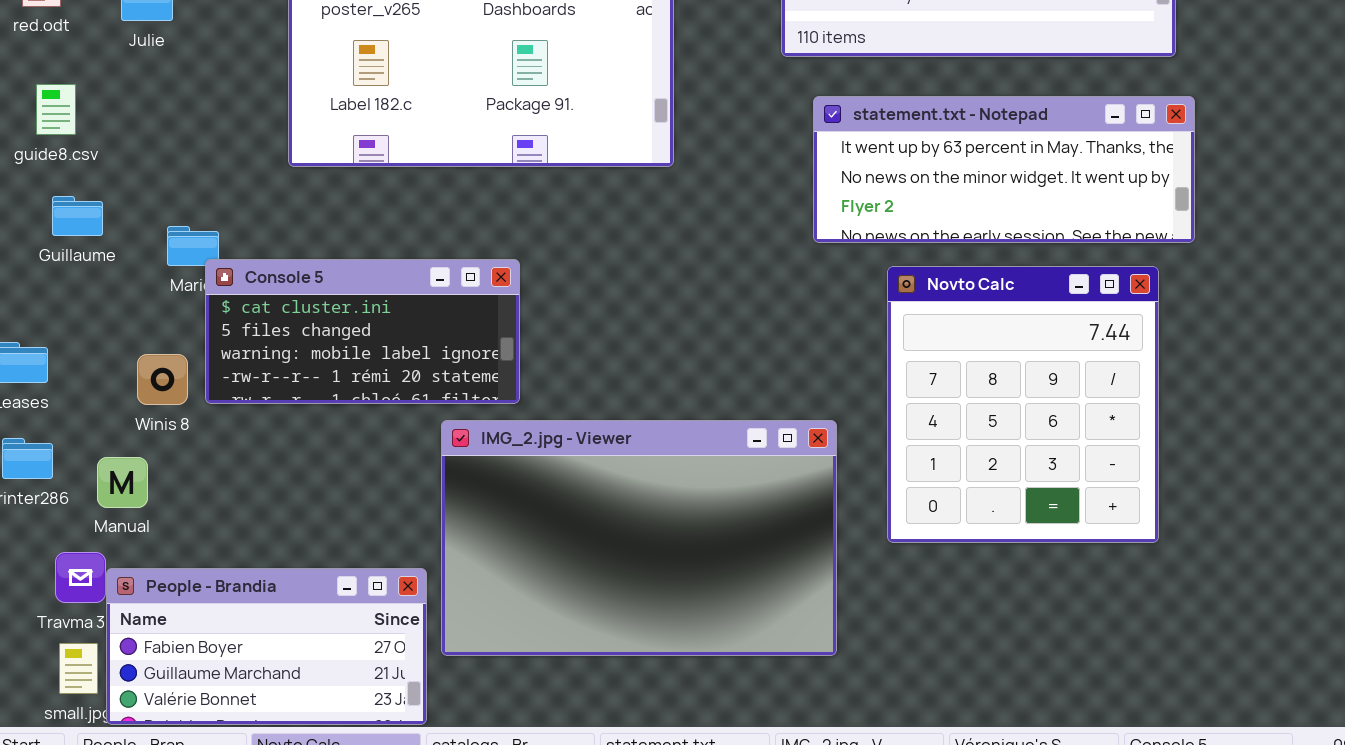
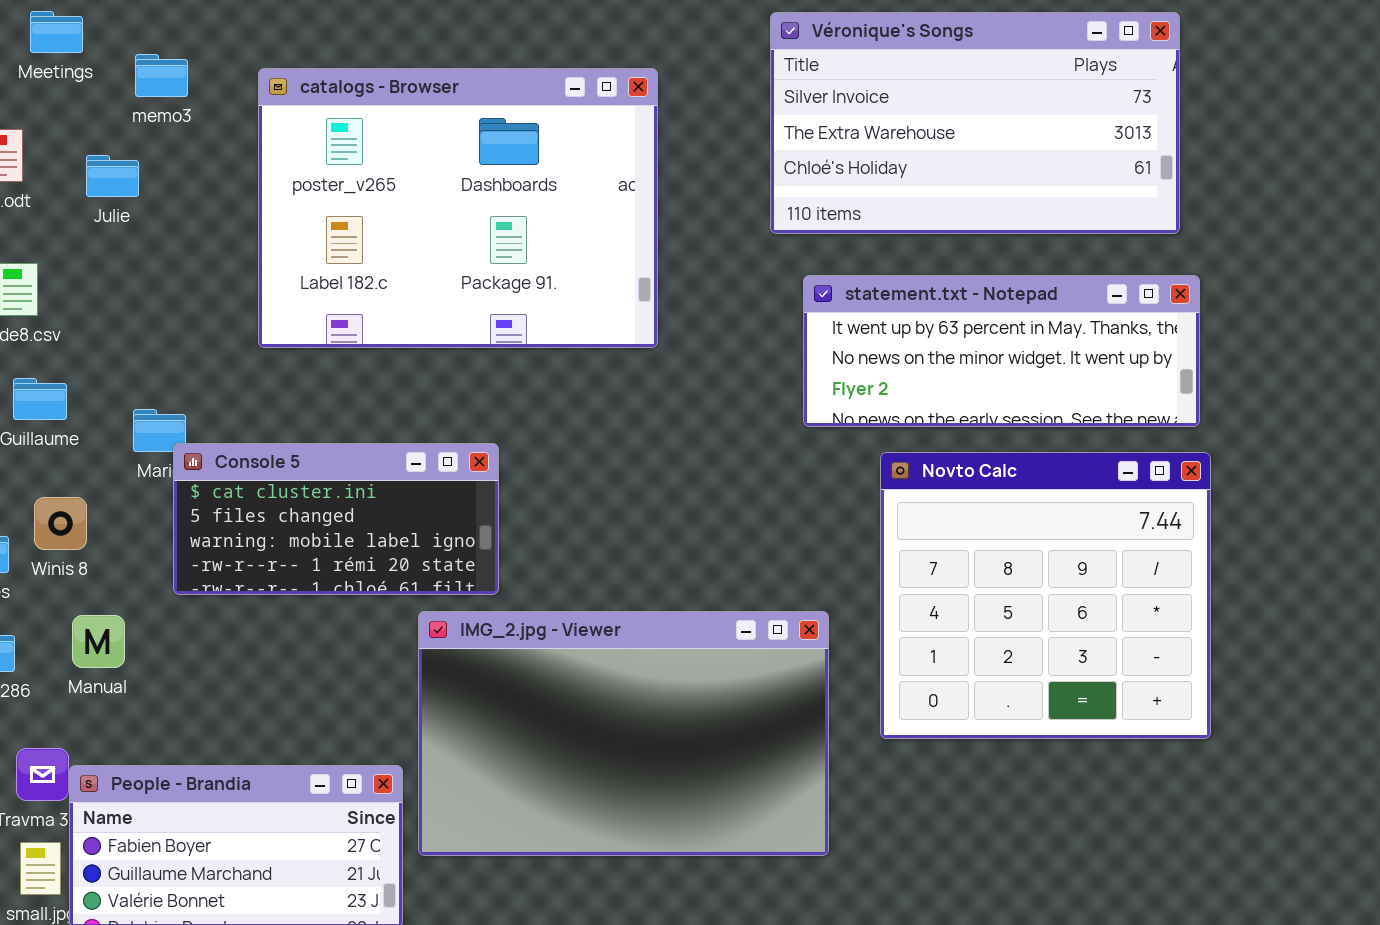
Novto Calc: [887,266,1159,543] -> [880,452,1211,739], resized
Winis 8: [137,354,188,405] -> [34,497,87,550], moved
Manual: [97,457,148,508] -> [72,615,125,668], moved

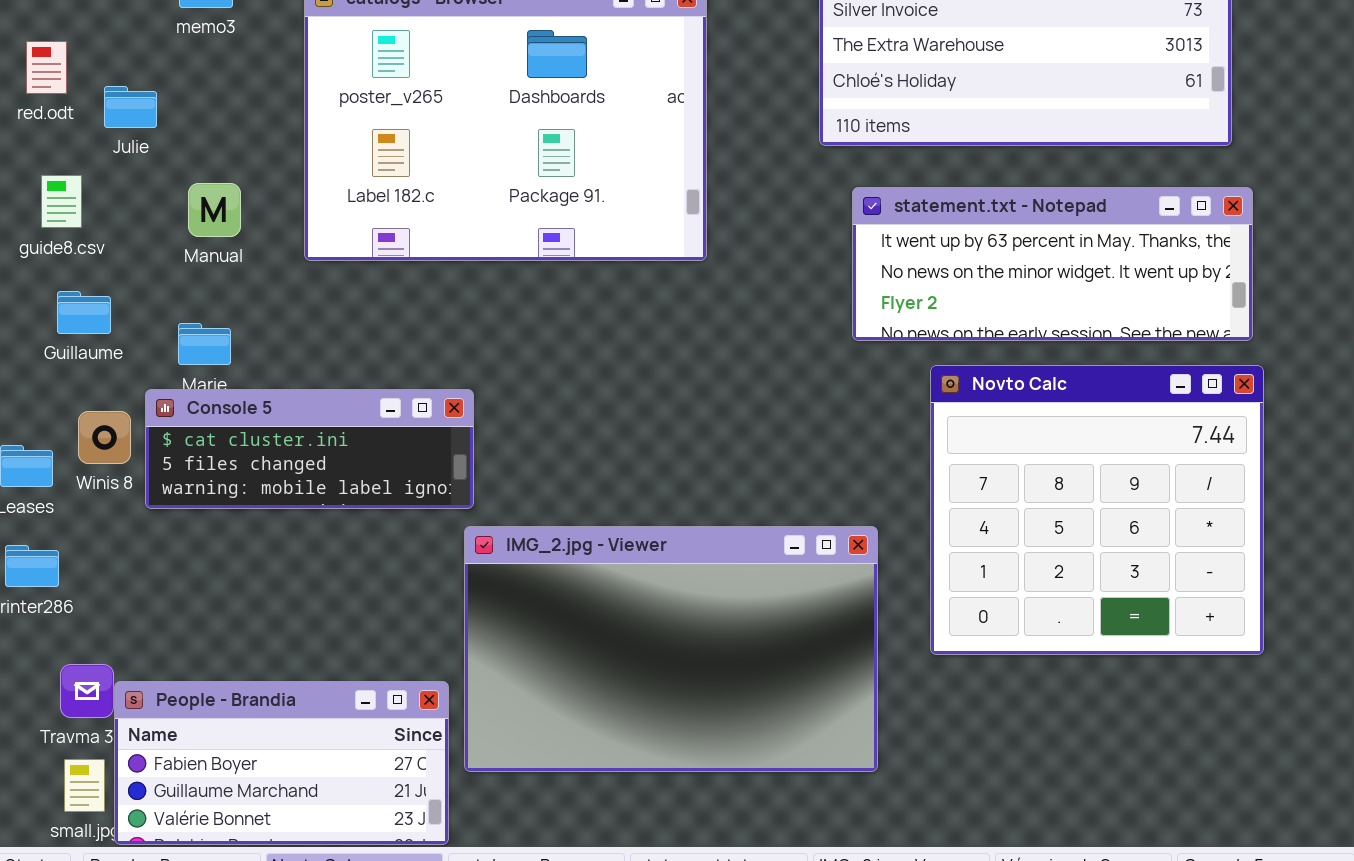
Julie: [86,155,139,197] -> [104,86,157,128], moved
Console 5: [173,443,499,595] -> [145,389,474,509], moved, resized
Manual: [72,615,125,668] -> [188,183,241,237], moved

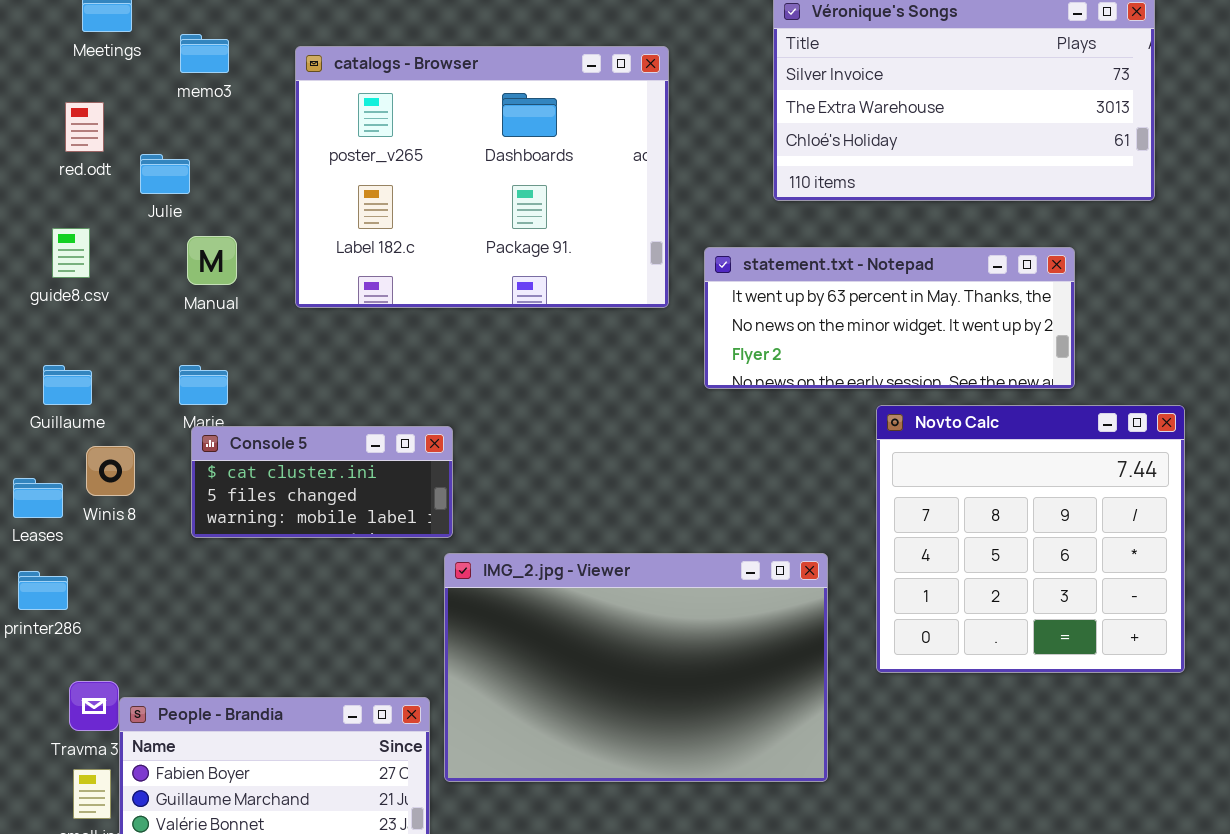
red.odt: [26,41,67,94] -> [65,102,104,152], moved
Julie: [104,86,157,128] -> [140,154,190,194], moved
statement.txt - Notepad: [852,187,1253,341] -> [704,247,1075,389], moved
Guillaume: [57,291,111,334] -> [43,365,92,405], moved
Console 5: [145,389,474,509] -> [191,426,453,538], resized

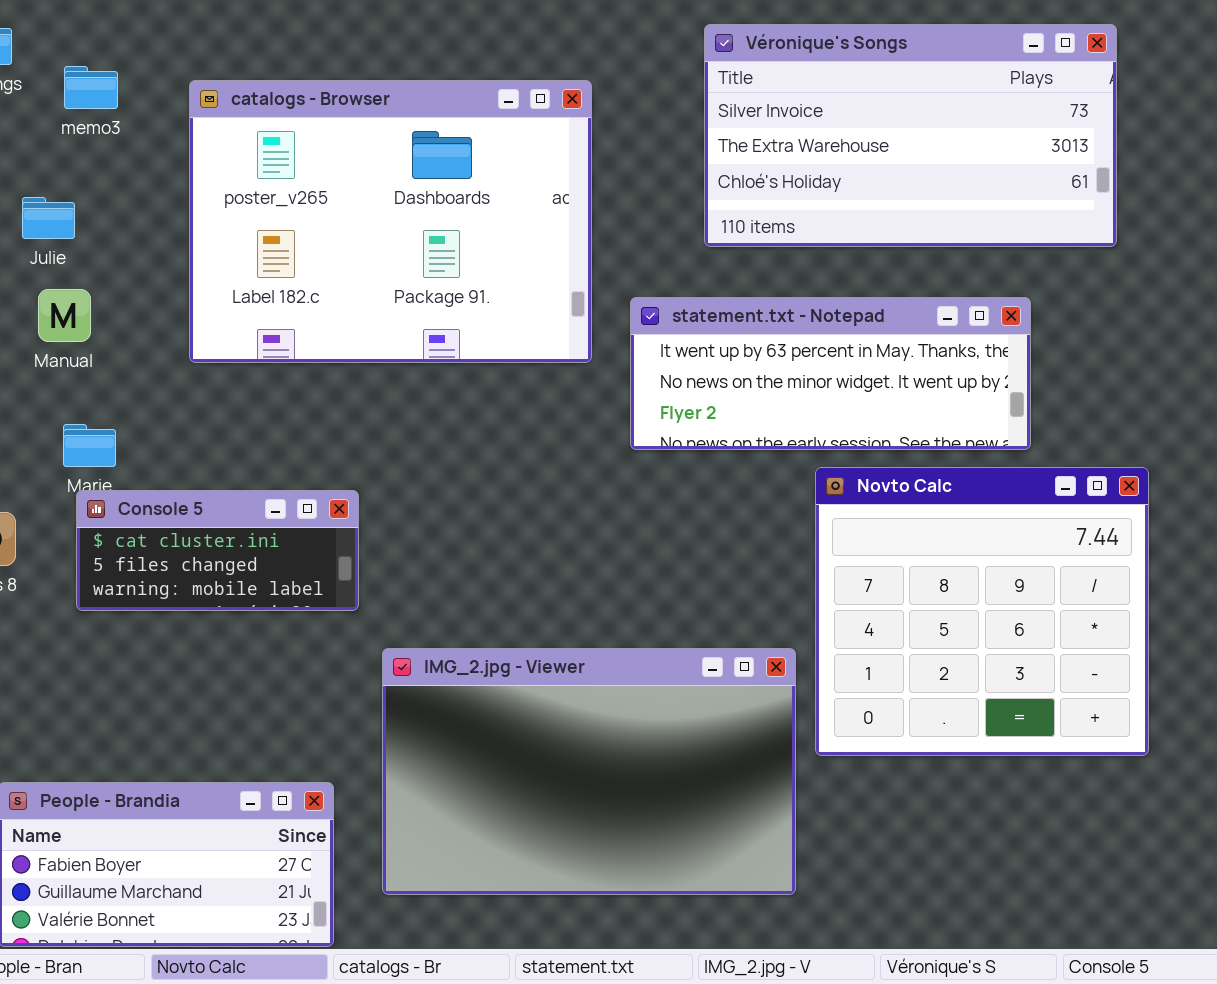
Manual: [187,236,237,285] -> [38,289,91,342], moved
IMG_2.jpg - Viewer: [444,553,828,782] -> [382,648,796,895], moved

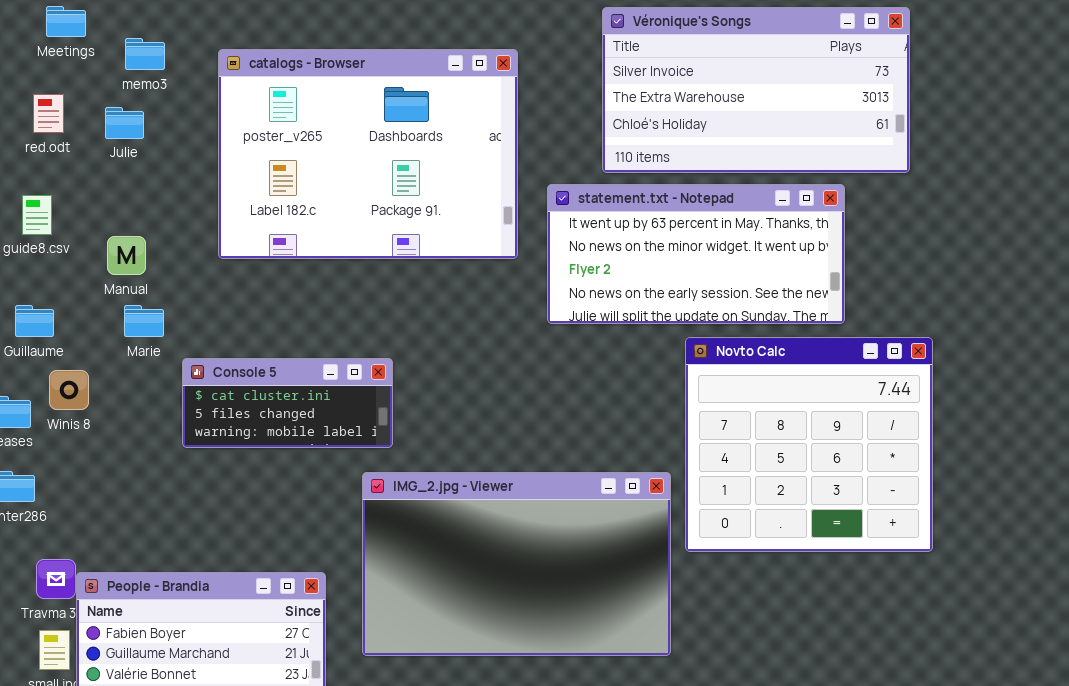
Julie: [22,197,75,239] -> [105,107,144,139], moved
Manual: [38,289,91,342] -> [107,236,146,275], moved
statement.txt - Notepad: [630,297,1031,450] -> [547,184,845,324], resized
Console 5: [76,490,359,611] -> [182,358,393,448], moved

